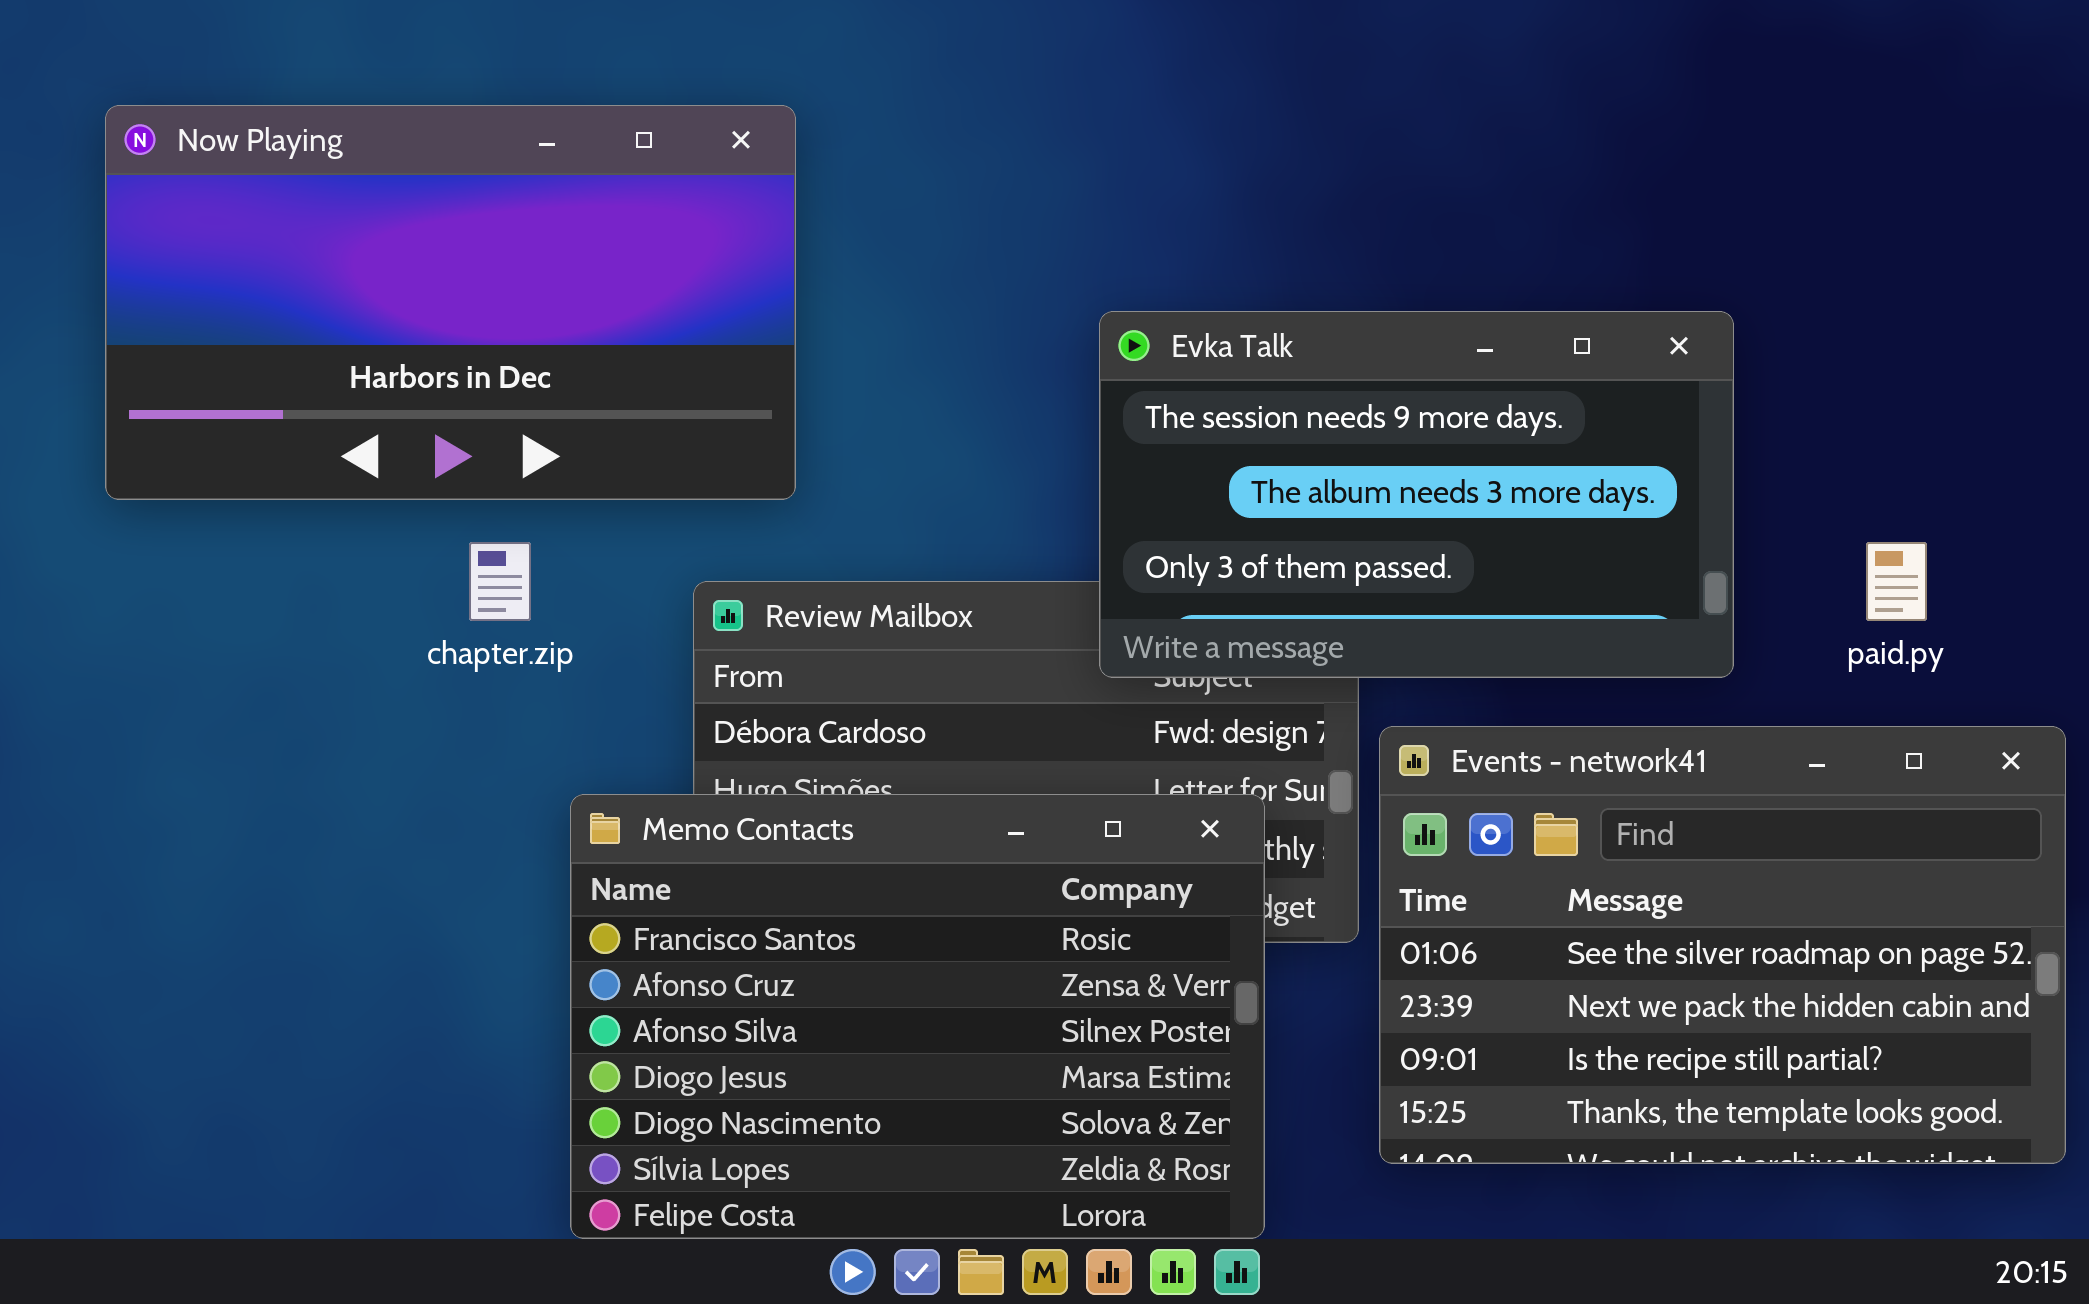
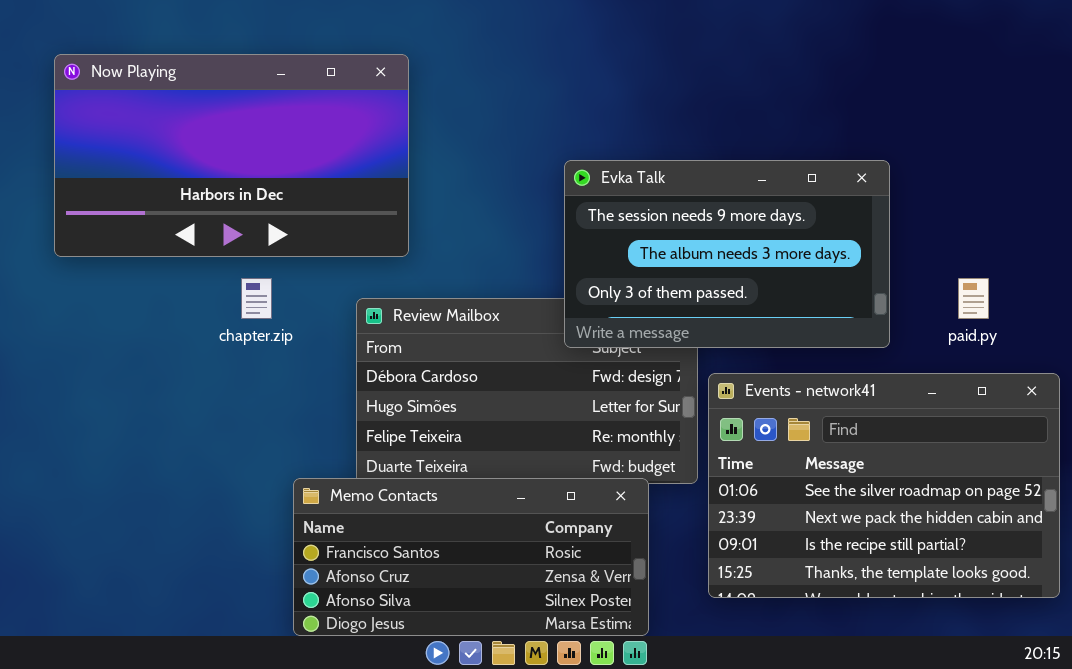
Memo Contacts: [570,794,1265,1239] -> [293,478,649,636], resized

